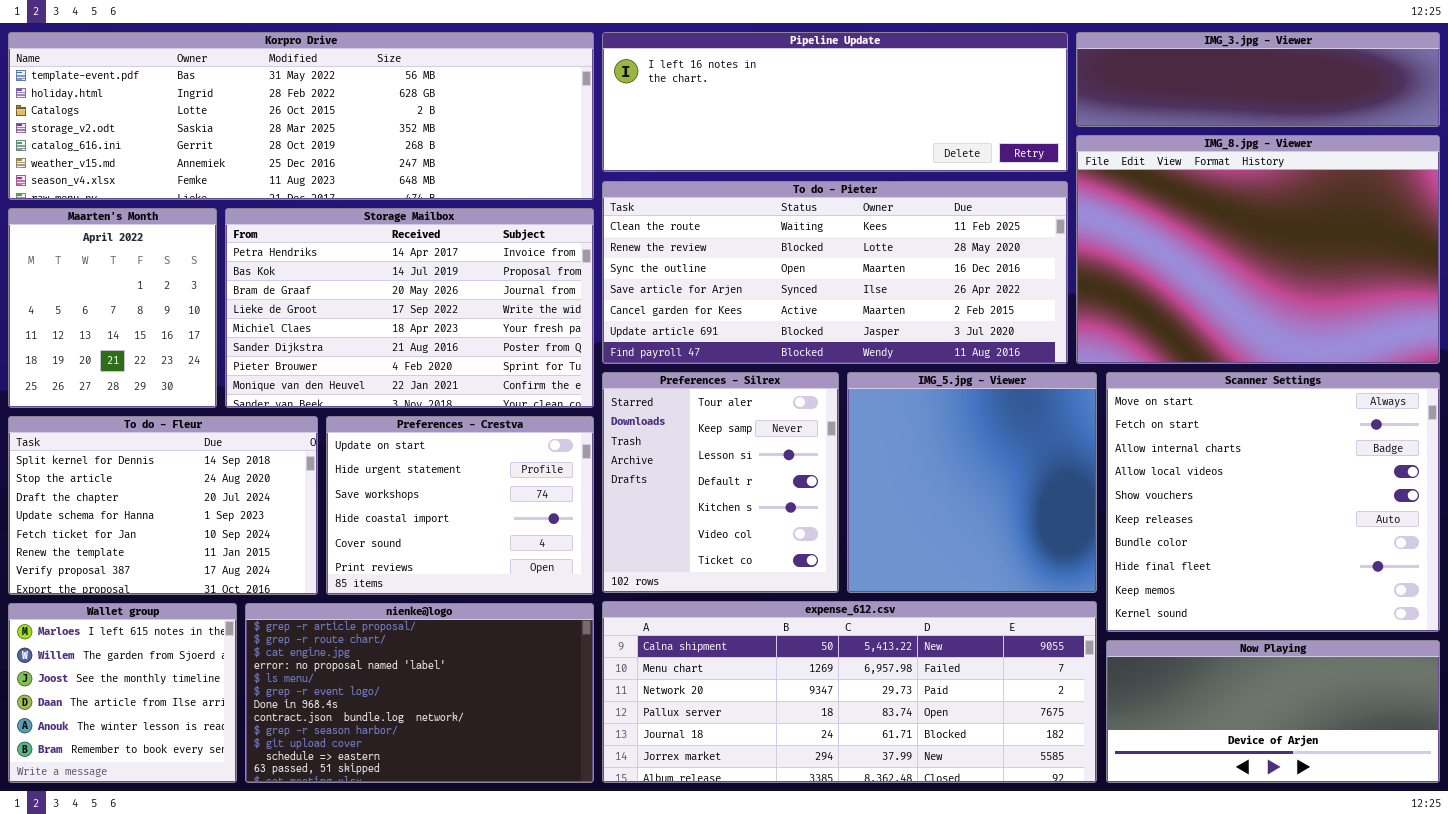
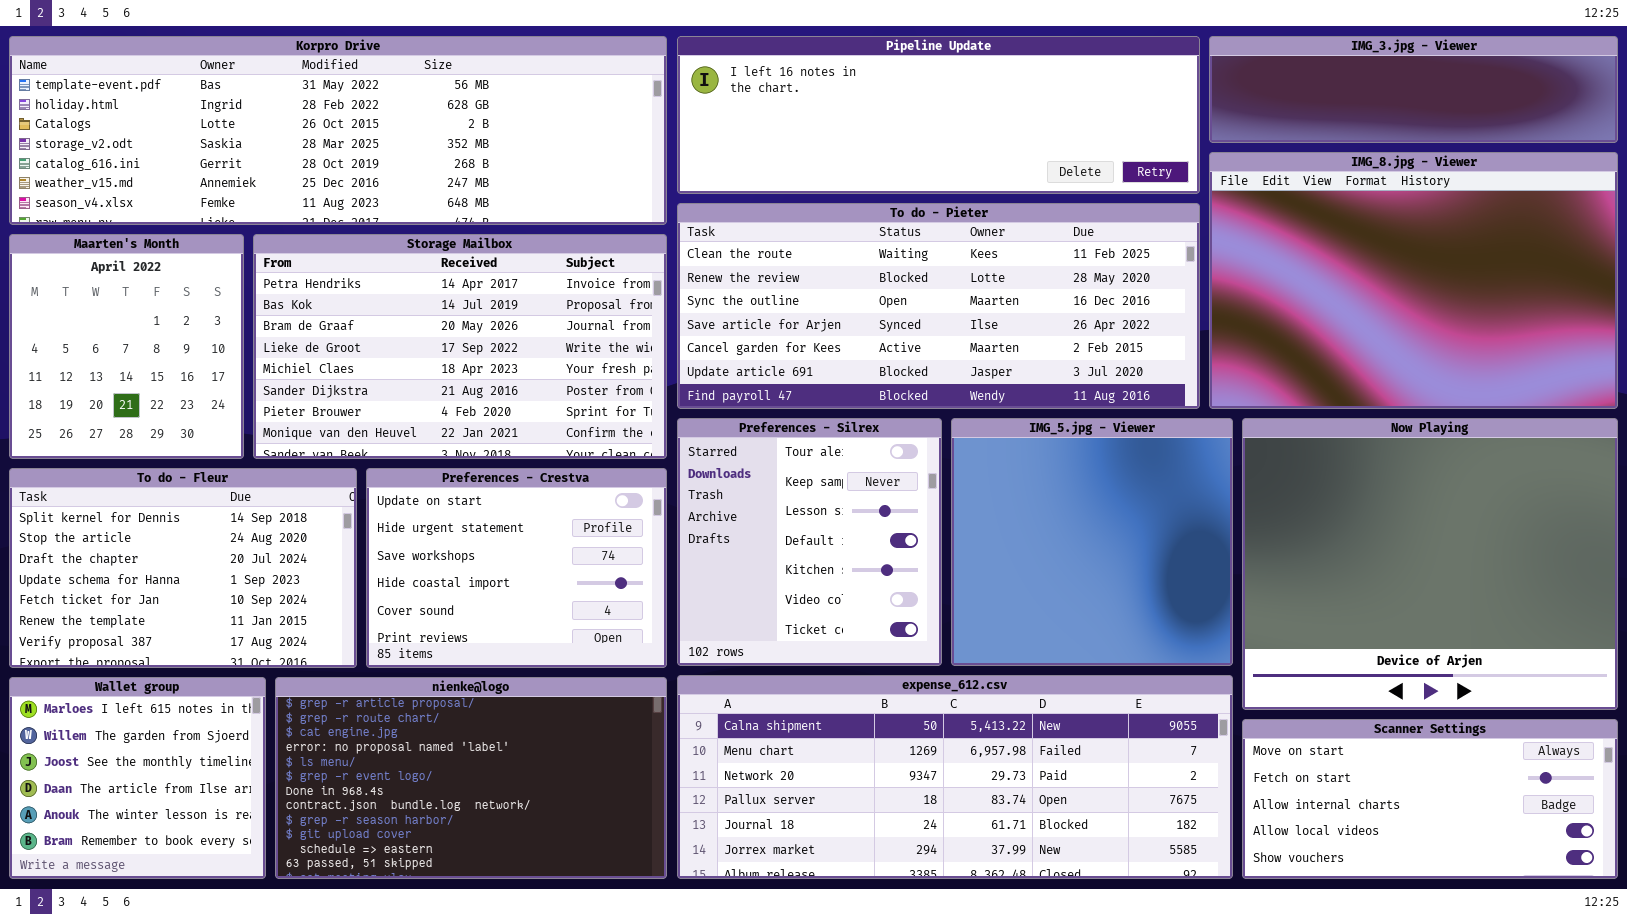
Scanner Settings: [1106,372,1440,632] -> [1242,719,1618,879], moved, resized
Now Playing: [1106,640,1440,783] -> [1242,418,1618,710], moved, resized

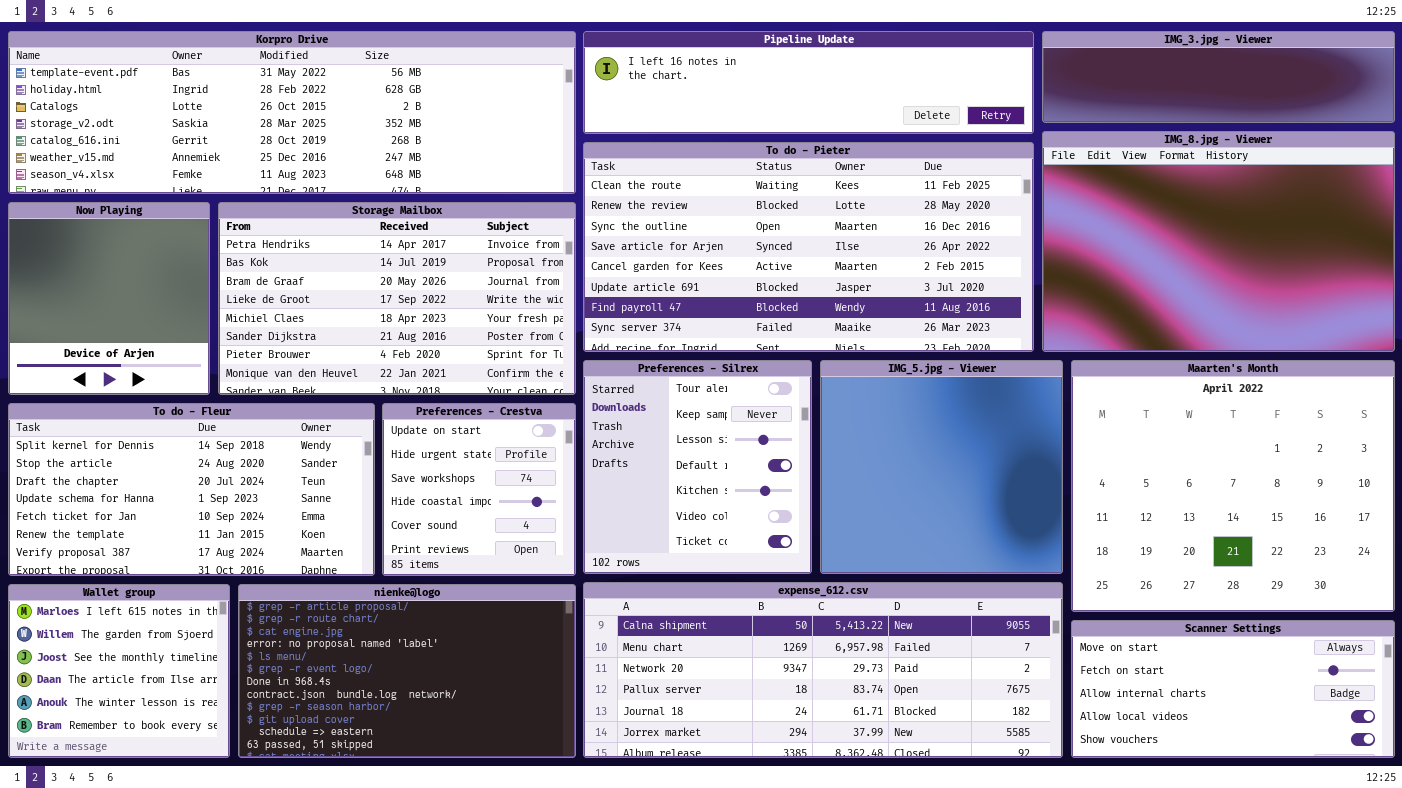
Pipeline Update: [677,36,1200,194] -> [583,31,1034,134], resized
To do - Pieter: [677,203,1200,409] -> [583,142,1034,352], resized
Maarten's Month: [9,234,244,459] -> [1071,360,1395,612], moved, resized
Now Playing: [1242,418,1618,710] -> [8,202,210,395], moved, resized
To do - Fleur: [9,468,357,668] -> [8,403,375,576], resized
Preferences - Crestva: [366,468,667,668] -> [382,403,576,576], resized

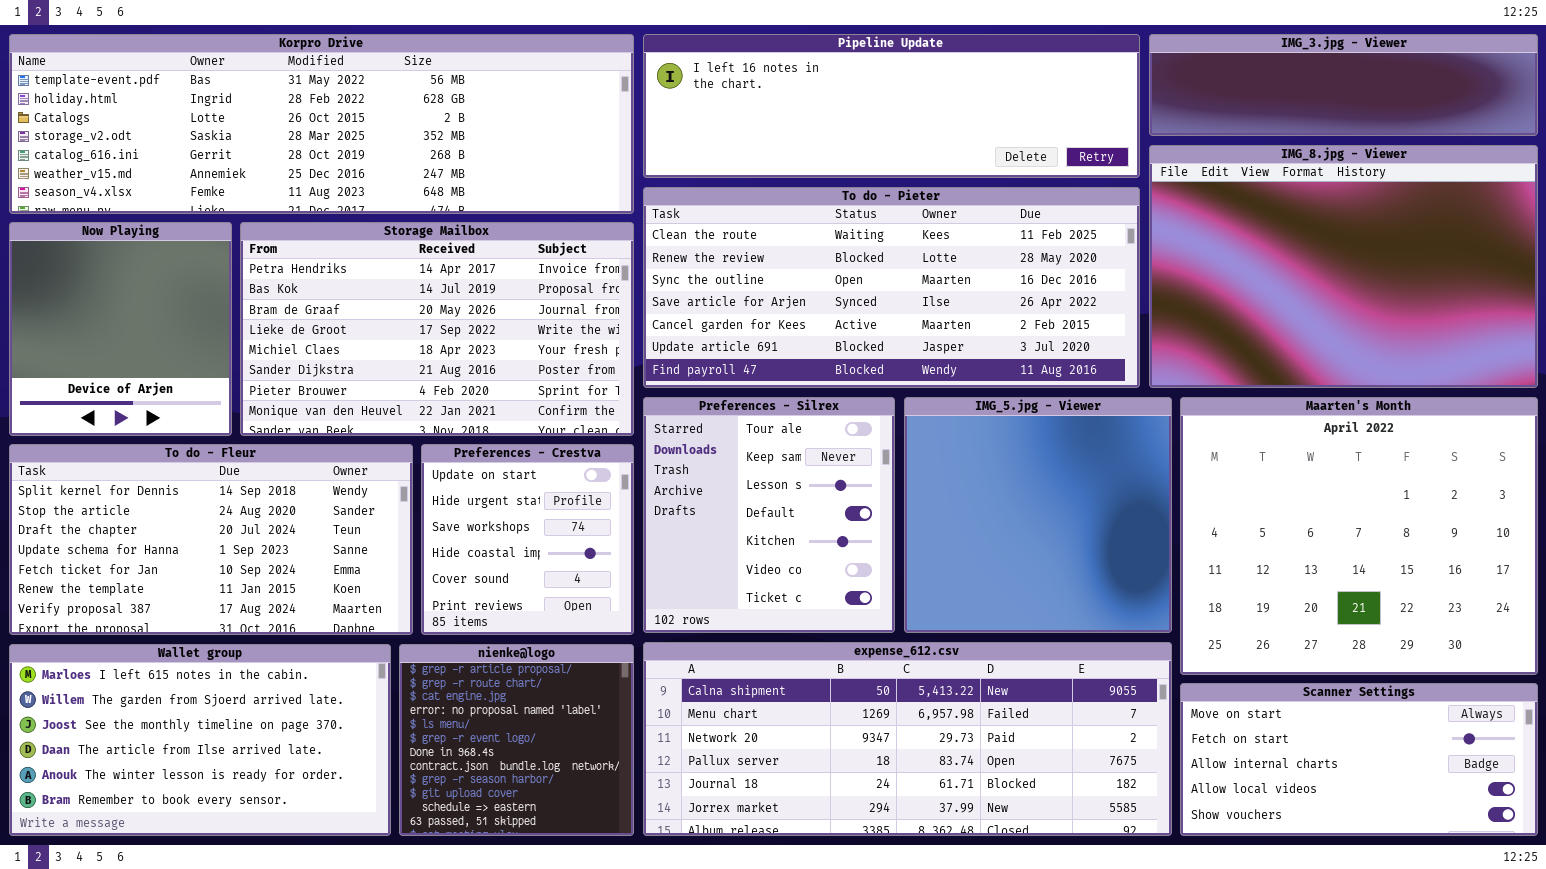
Pipeline Update: [583,31,1034,134] -> [643,34,1140,178], resized
To do - Pieter: [583,142,1034,352] -> [643,187,1140,388], resized
Wallet group: [8,584,230,758] -> [9,644,391,836], resized
nienke@logo: [238,584,576,758] -> [399,644,634,836], resized

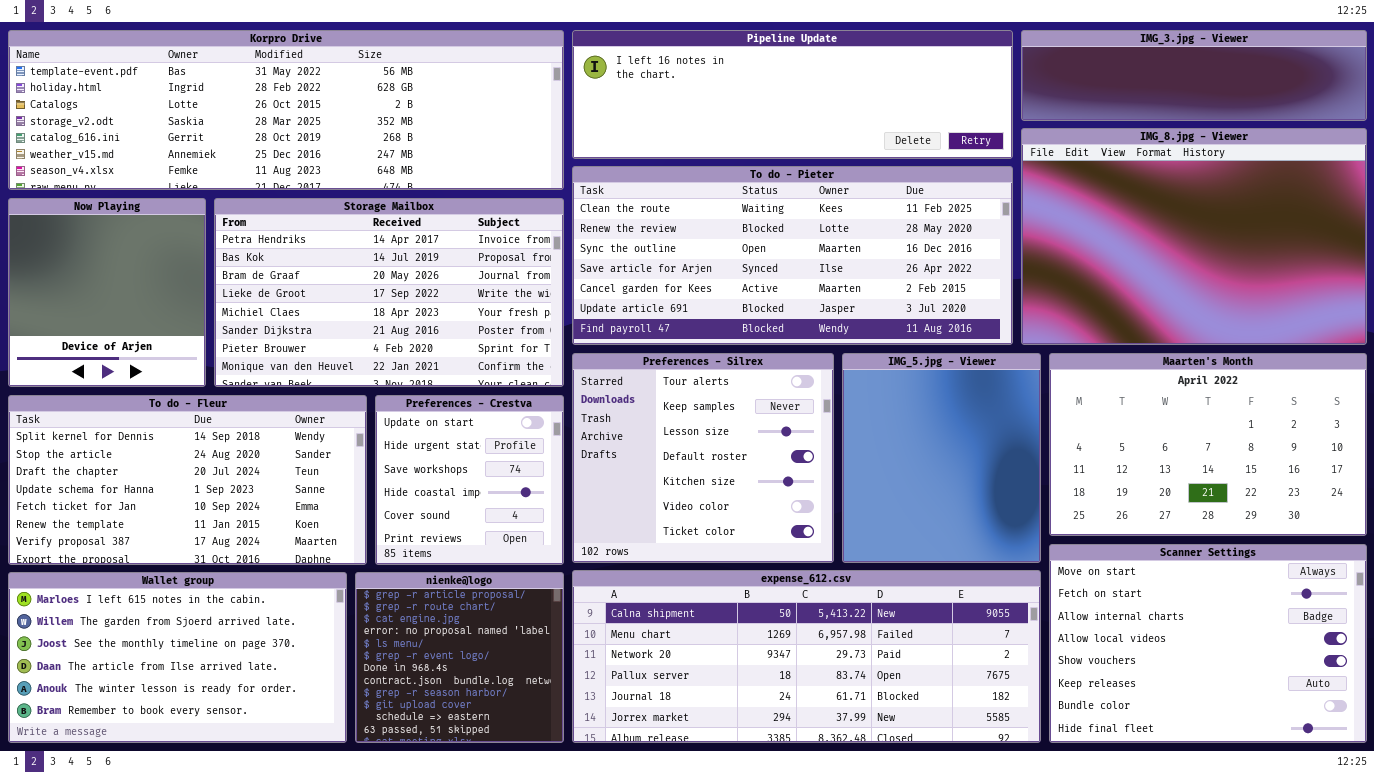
Preferences - Silrex: [643,397,895,633] -> [572,353,834,563], resized
IMG_5.jpg - Viewer: [904,397,1172,633] -> [842,353,1041,563], resized
Maarten's Month: [1180,397,1538,675] -> [1049,353,1367,536], resized
Scanner Settings: [1180,683,1538,836] -> [1049,544,1367,743], resized

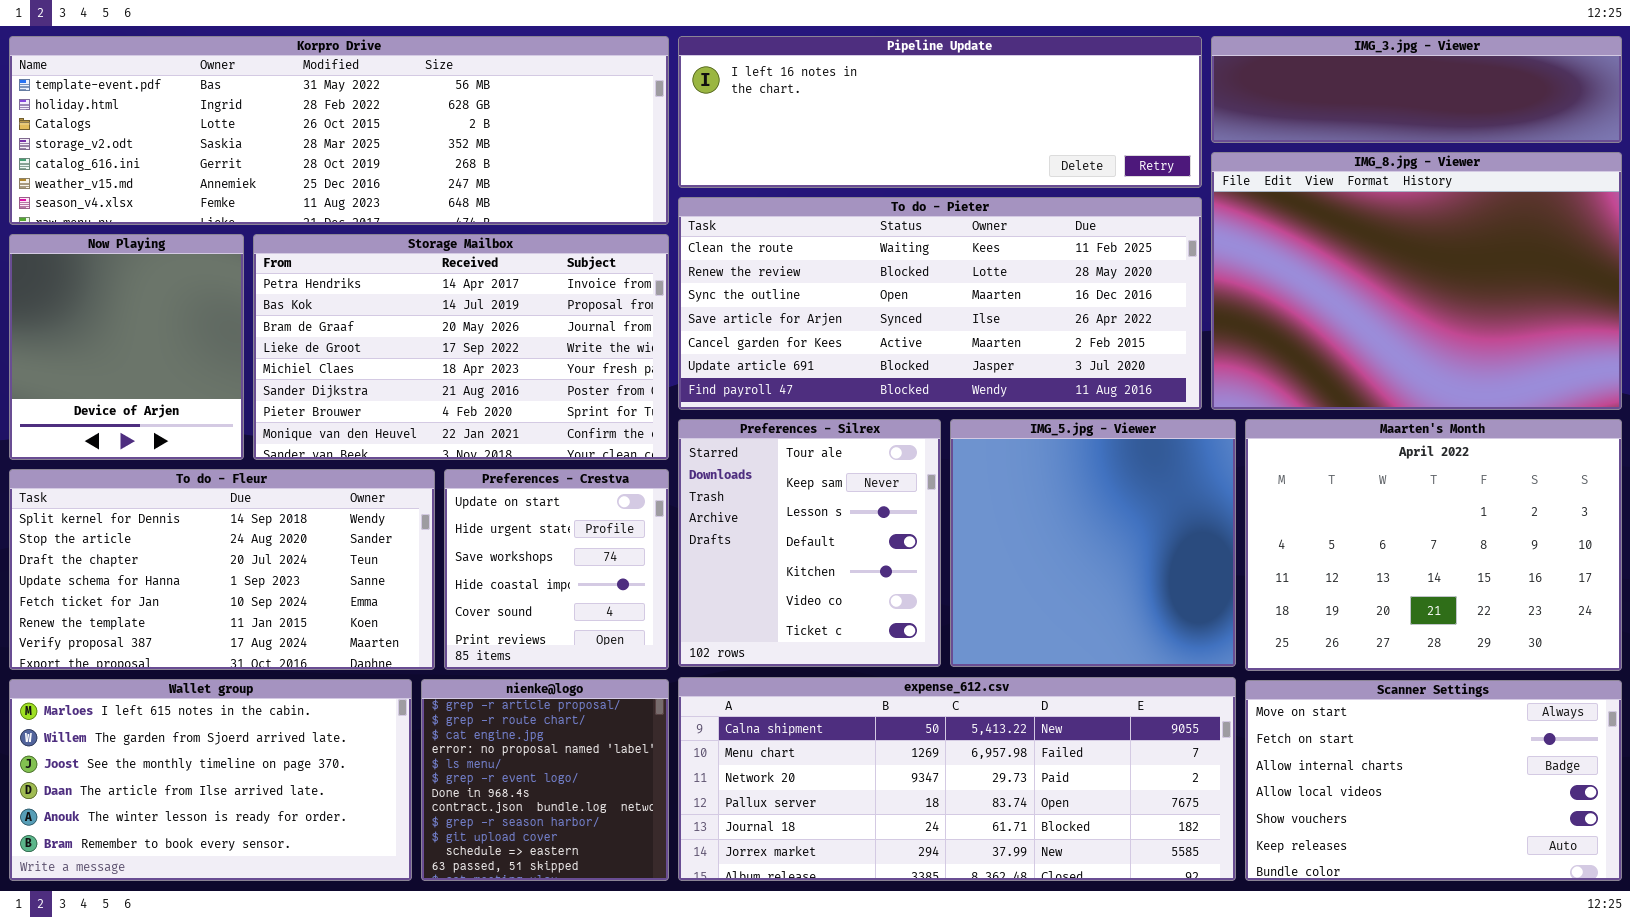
Preferences - Silrex: [572,353,834,563] -> [678,419,941,667], resized
IMG_5.jpg - Viewer: [842,353,1041,563] -> [950,419,1236,667], resized
Maarten's Month: [1049,353,1367,536] -> [1245,419,1622,671], resized
Scanner Settings: [1049,544,1367,743] -> [1245,680,1622,881], resized

